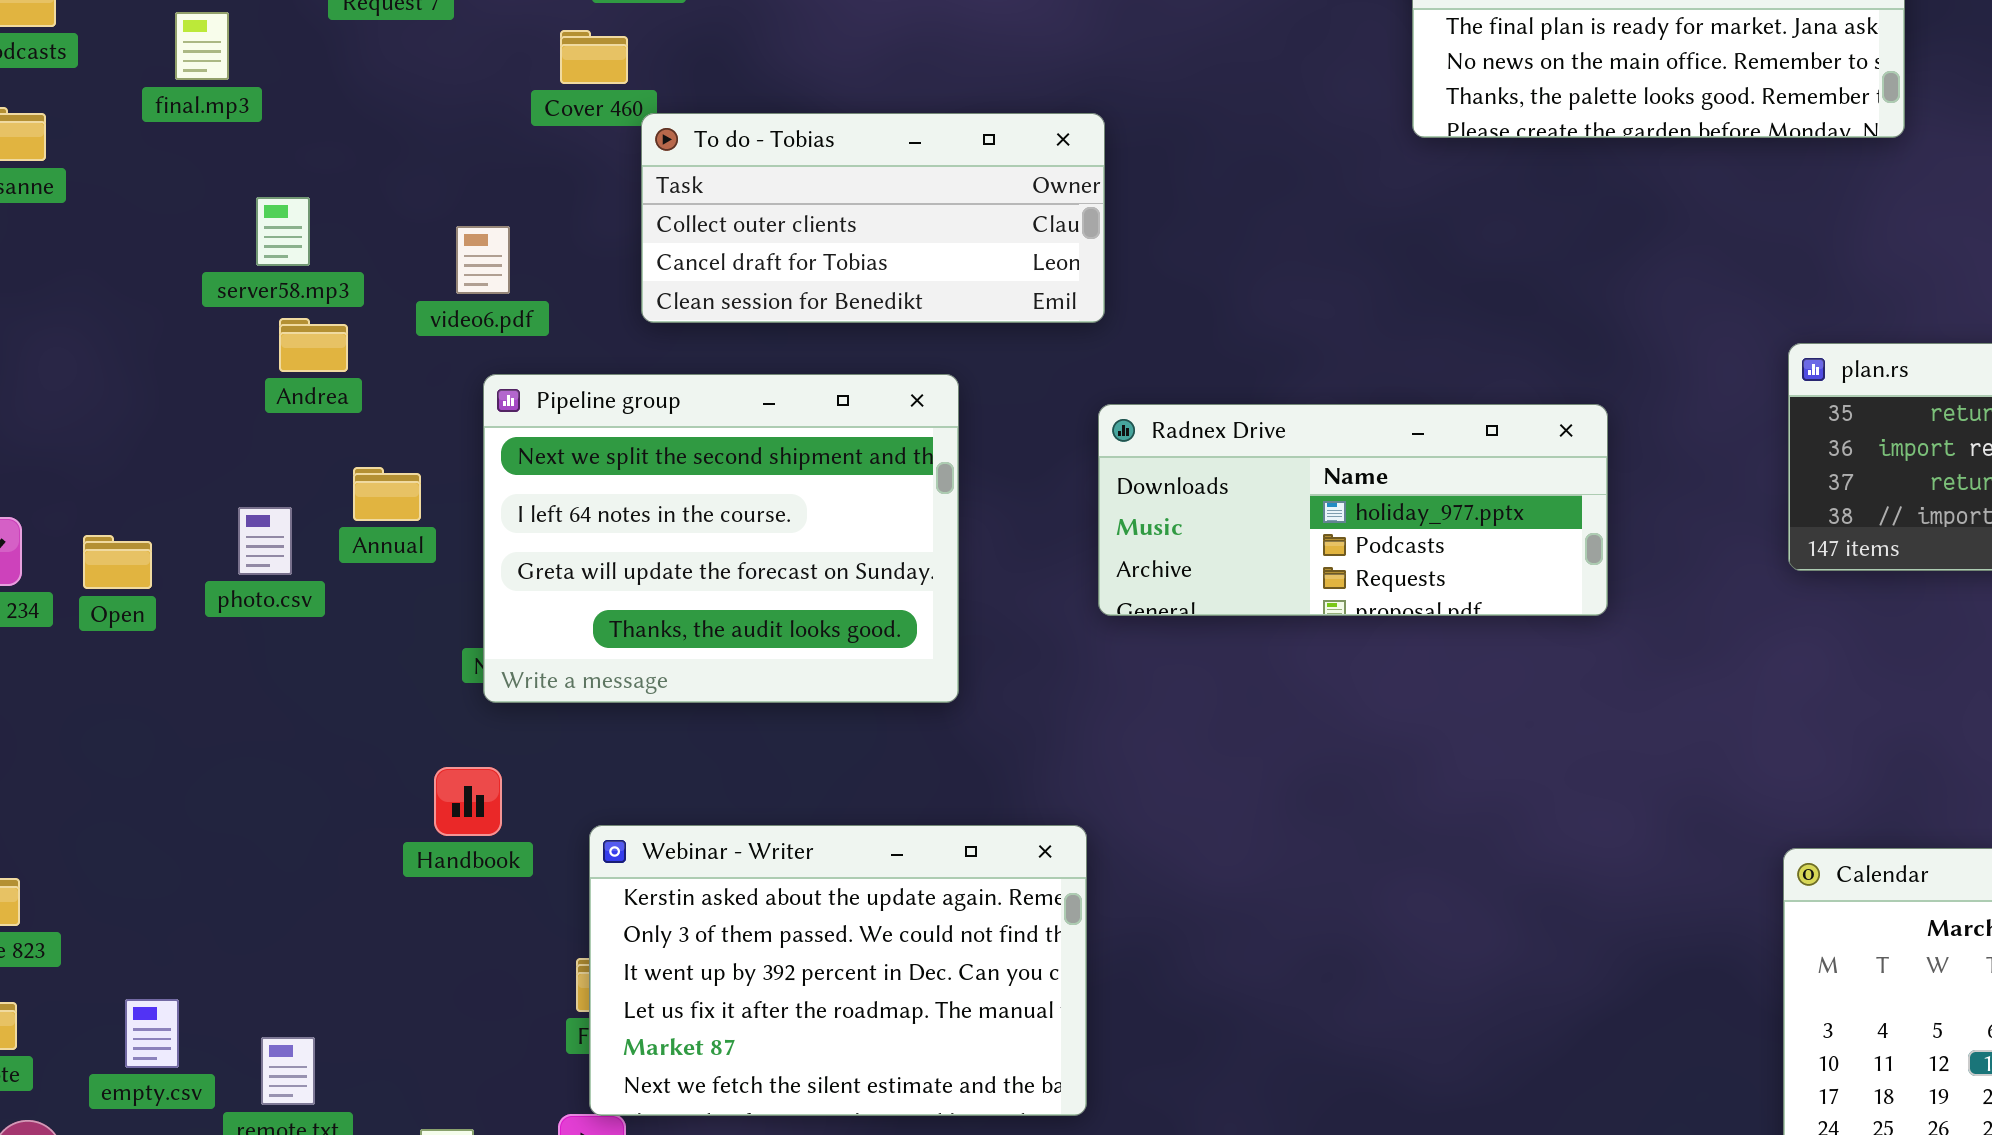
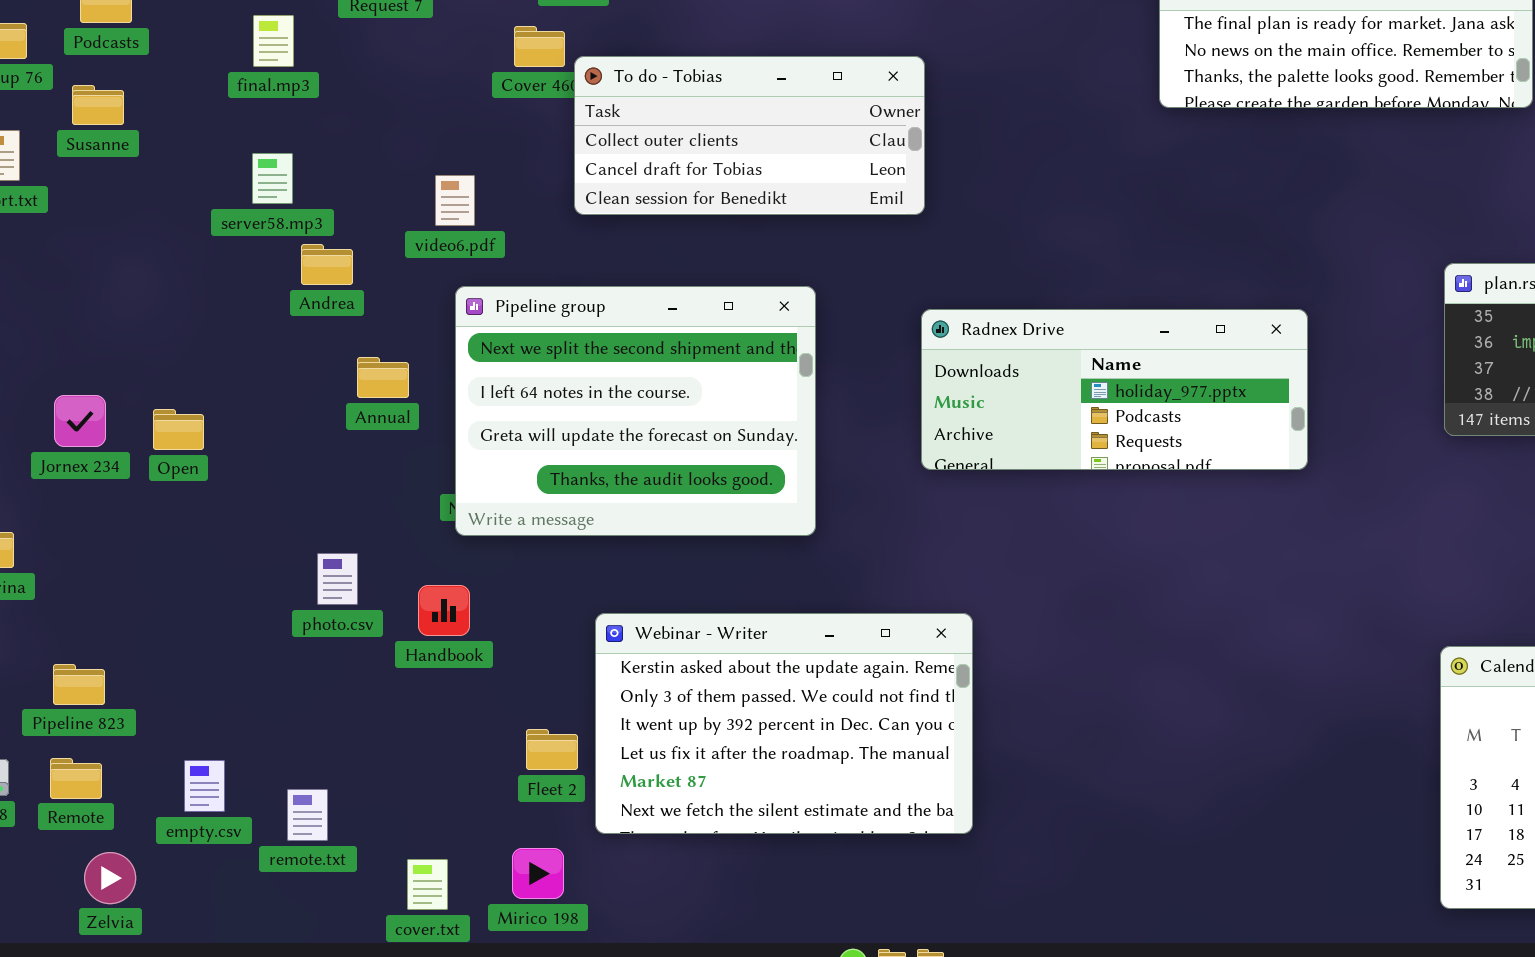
final.mp3: [175,12,229,80] -> [253,15,294,67], moved
To do - Tobias: [641,113,1105,323] -> [574,56,925,215], moved
server58.mp3: [256,197,310,266] -> [252,153,293,204], moved
photo.csv: [238,507,292,575] -> [317,553,358,605], moved
Webinar - Writer: [589,825,1087,1116] -> [595,613,973,834], moved

